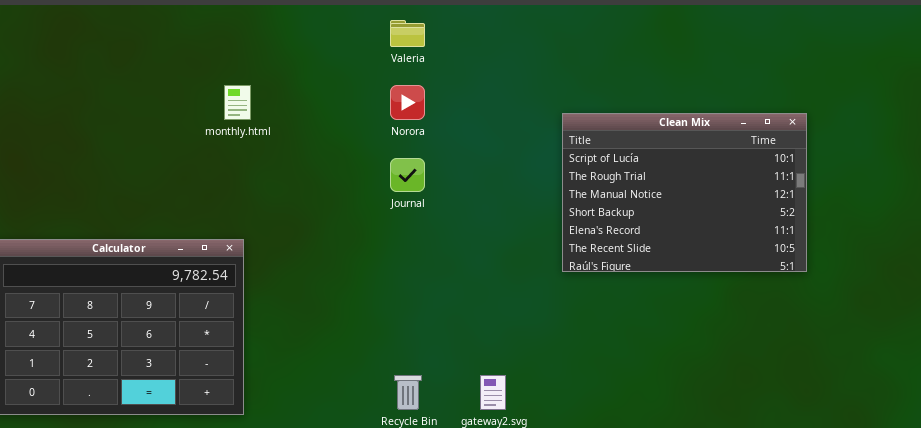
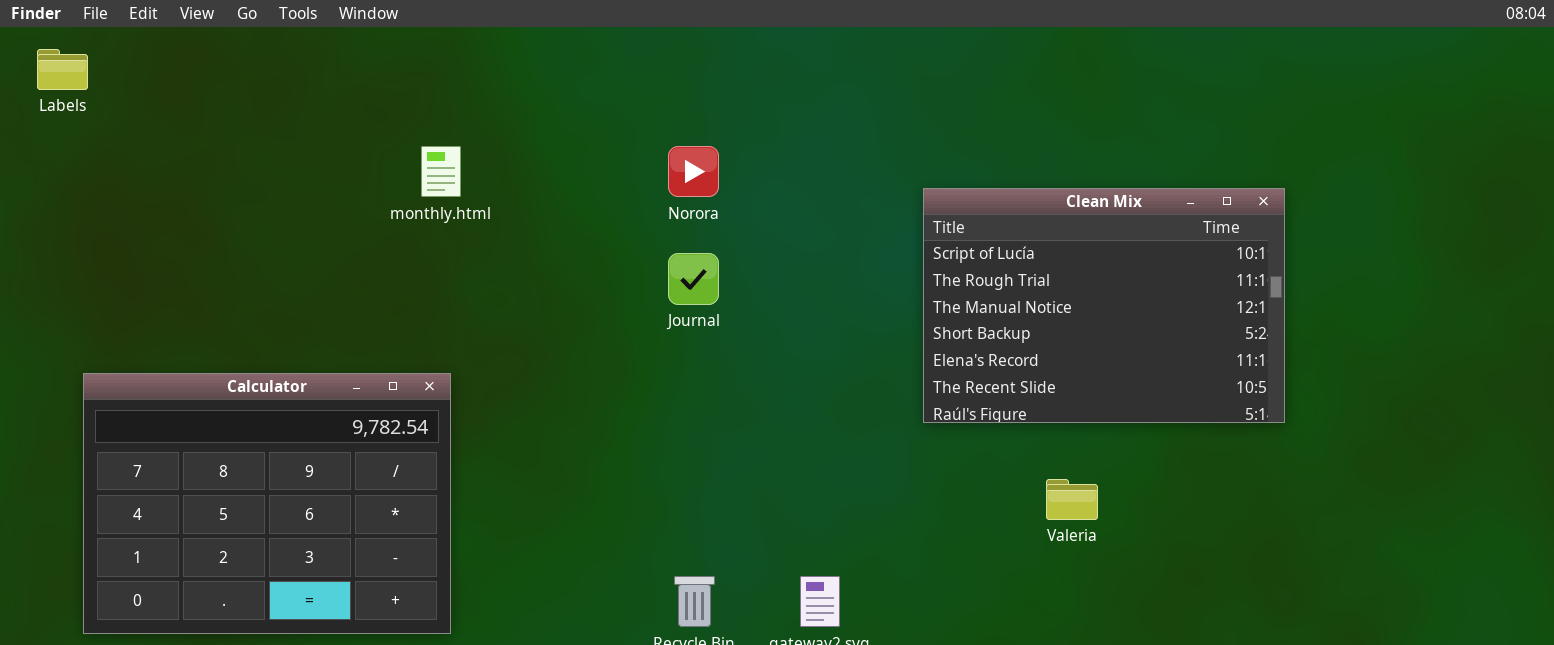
Valeria: [390,20,425,47] -> [1046,479,1098,520], moved

